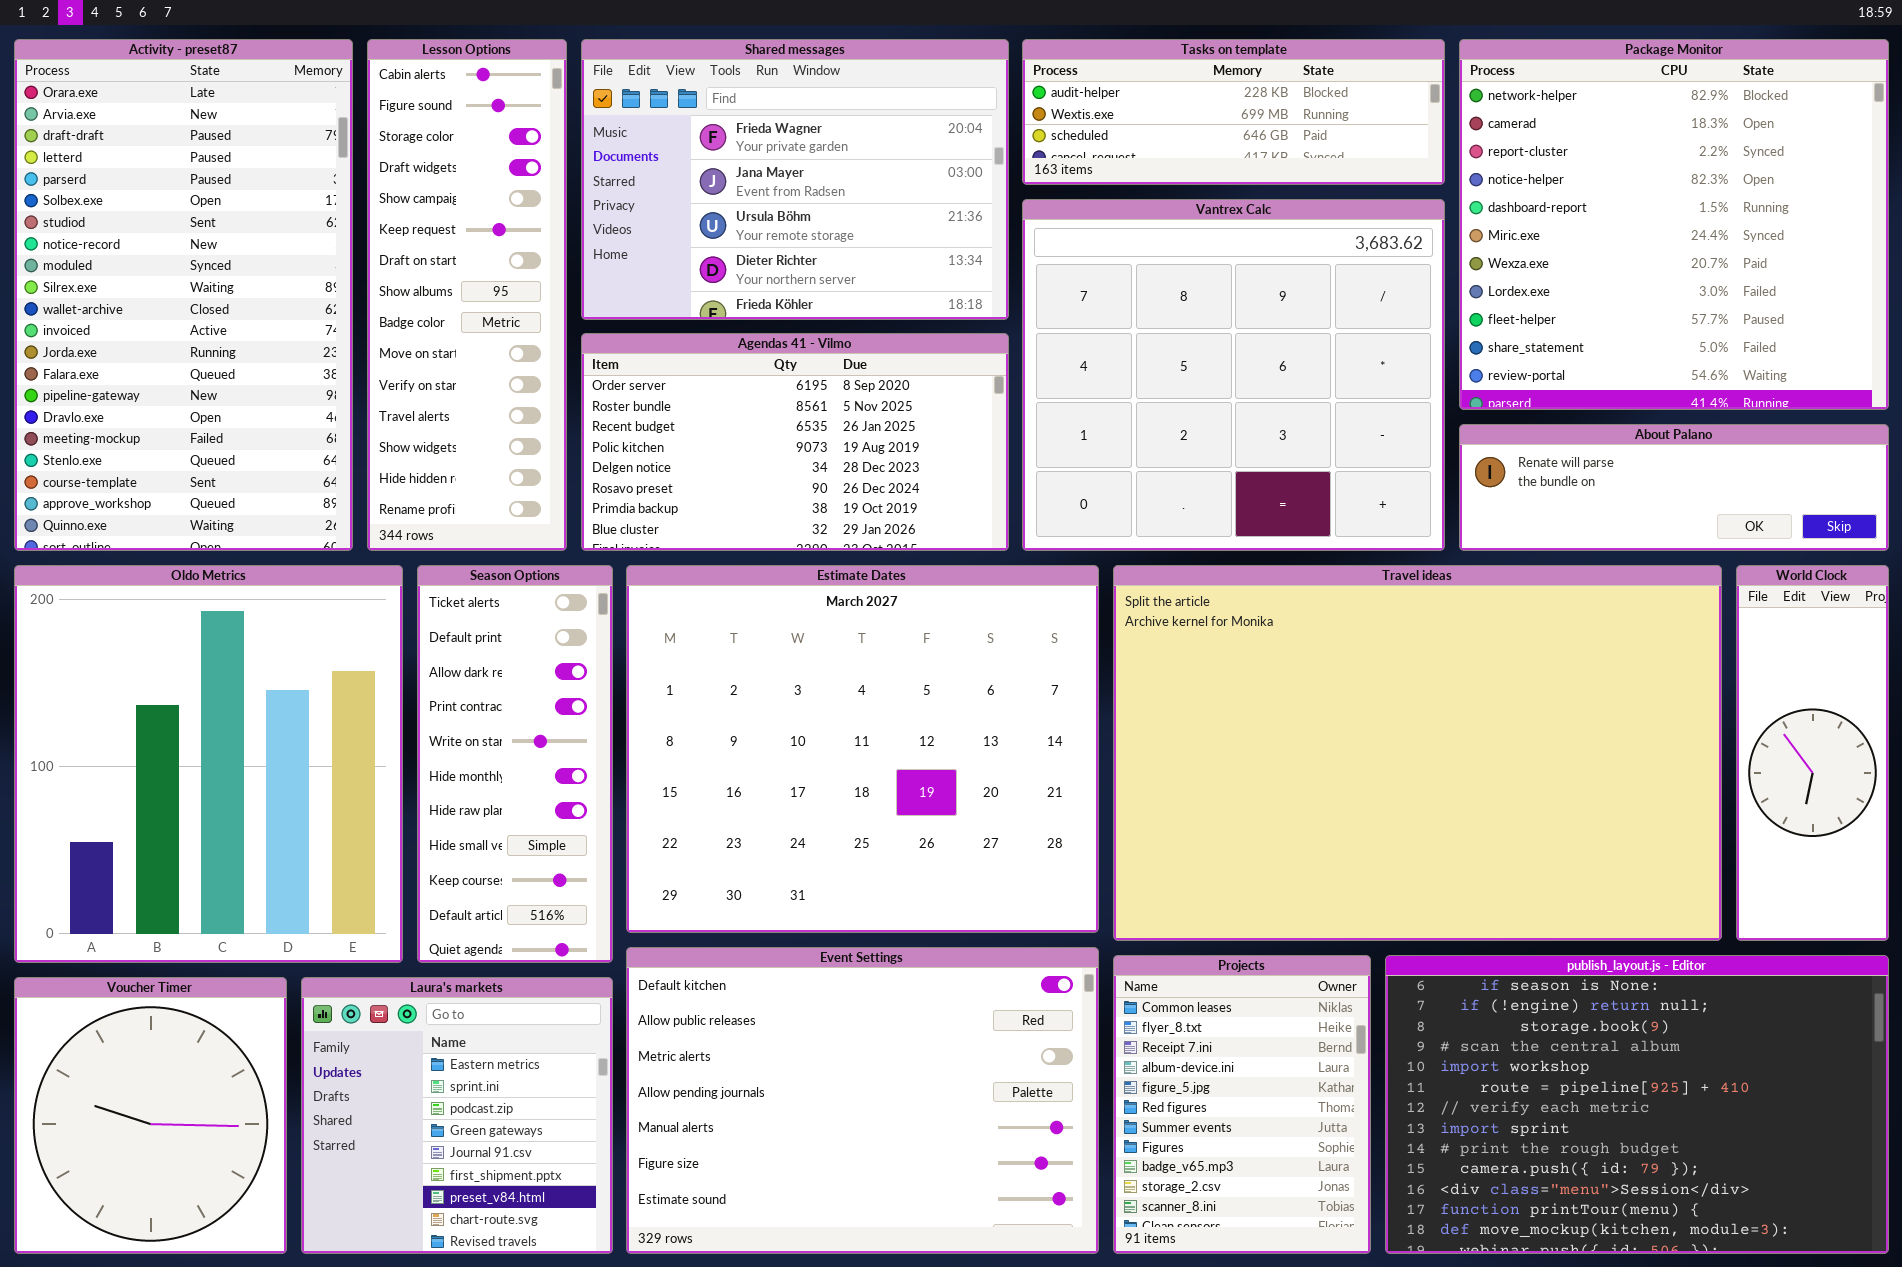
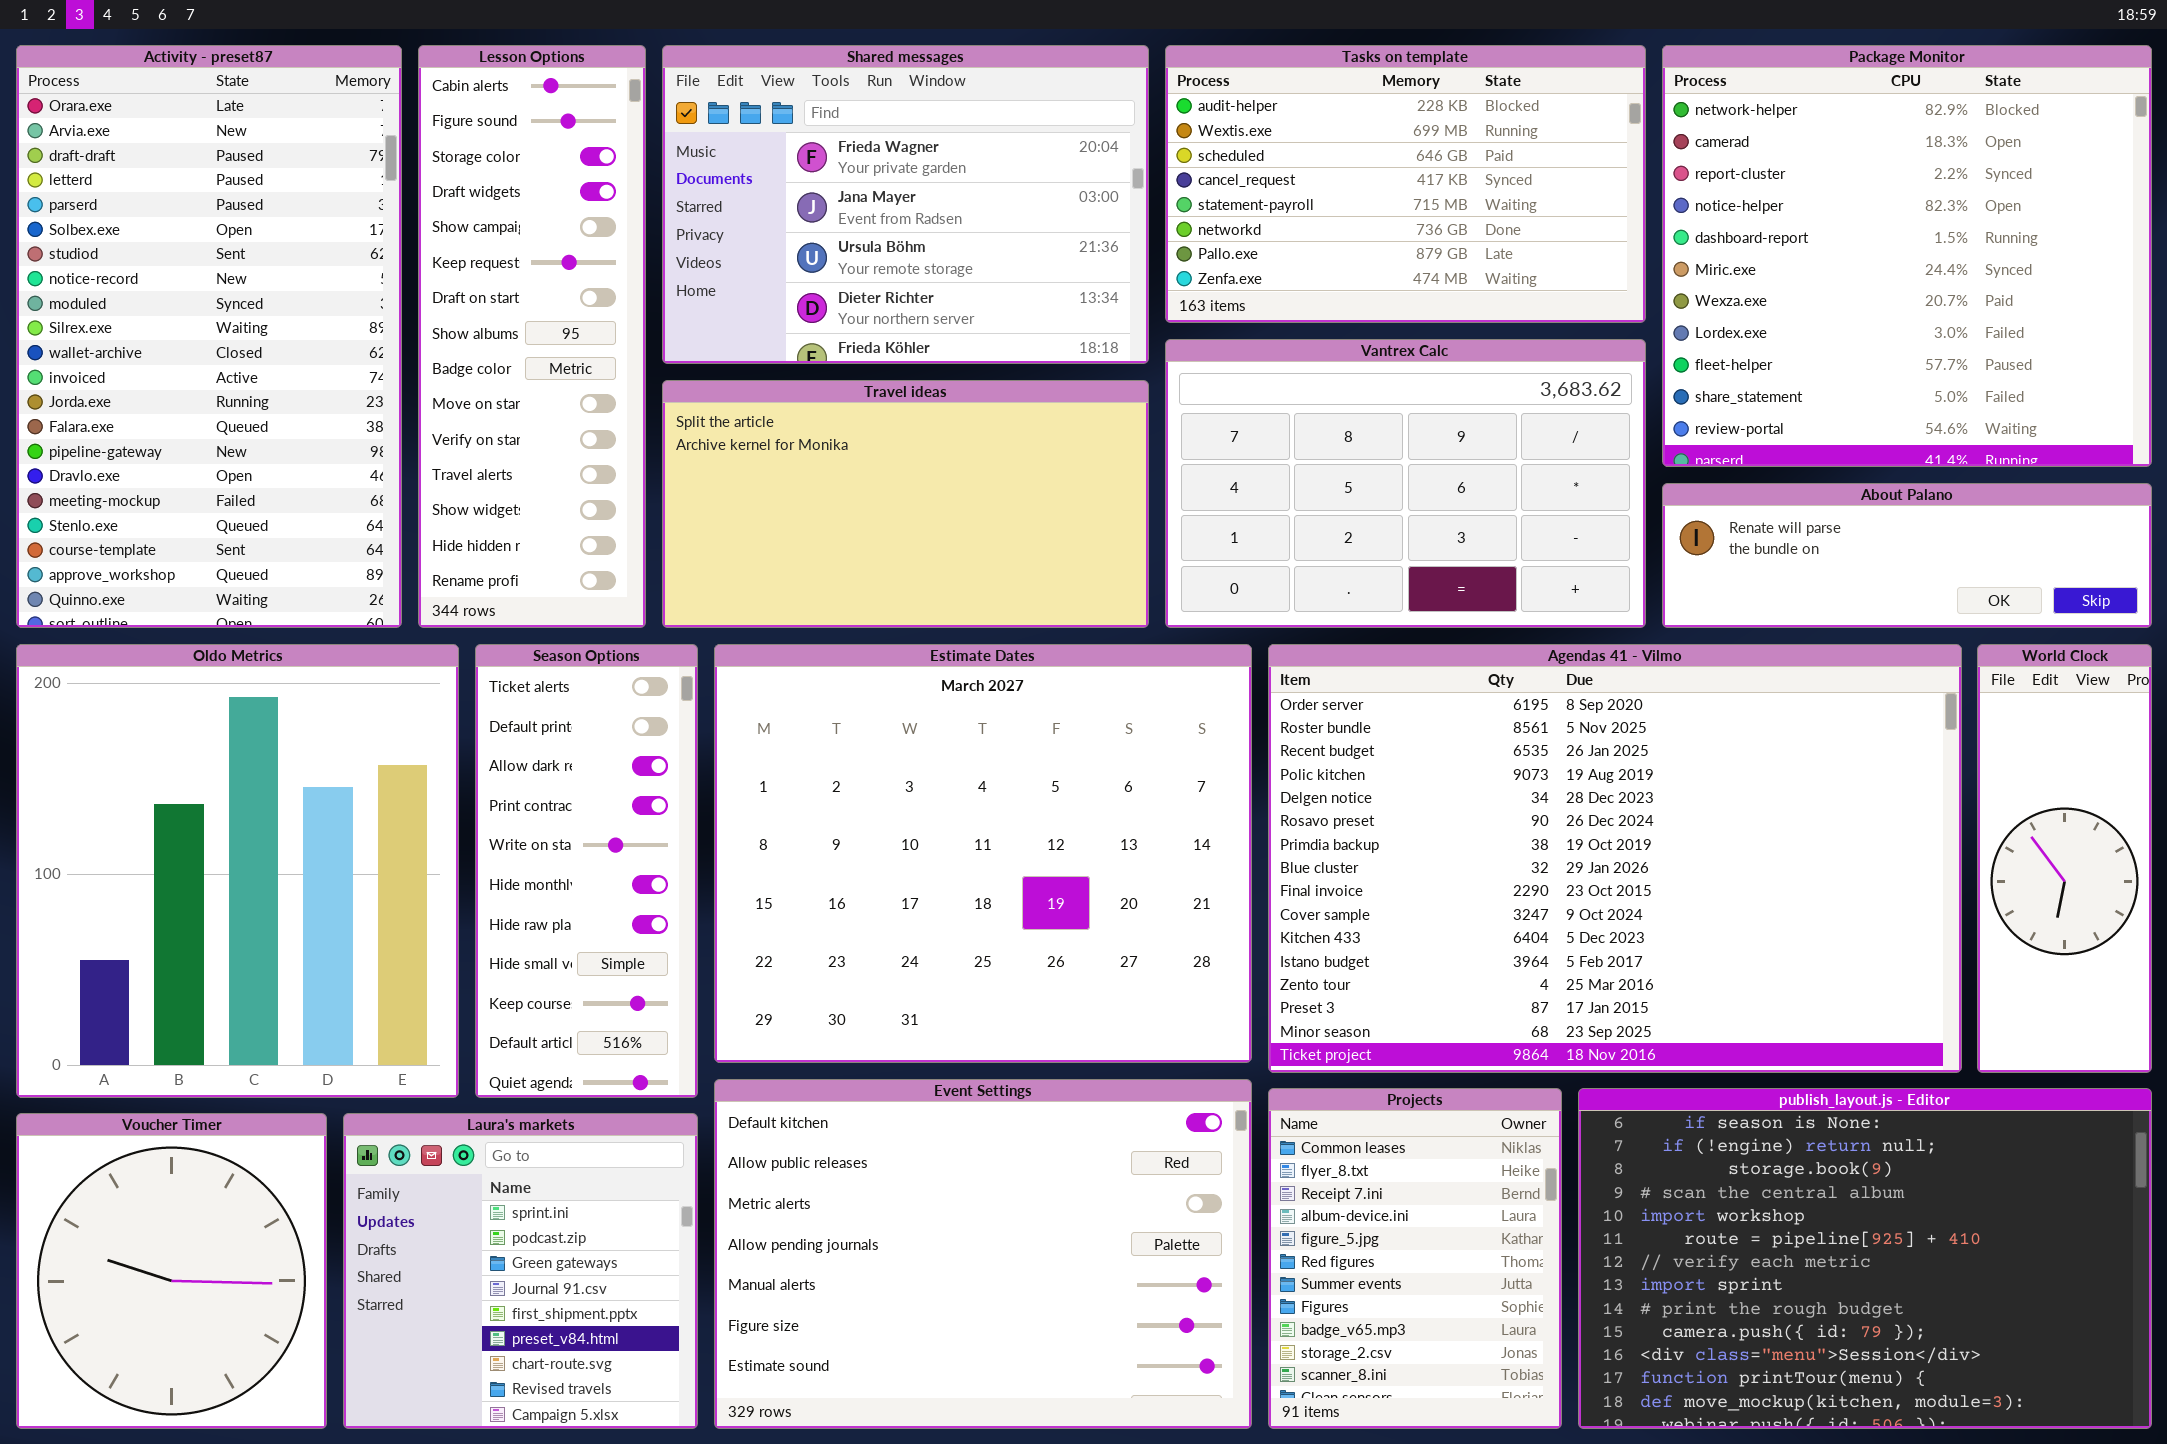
Tasks on template: [1022,39,1445,185] -> [1165,45,1646,323], resized
Vantrex Calc: [1022,199,1445,551] -> [1165,339,1646,628], resized
Agendas 41 - Vilmo: [581,333,1009,551] -> [1268,644,1962,1073], moved, resized
Travel ideas: [1113,565,1722,941] -> [662,380,1149,628], moved, resized
Laura's markets: [301,977,613,1254] -> [343,1113,698,1429], scrolled down 1 row

